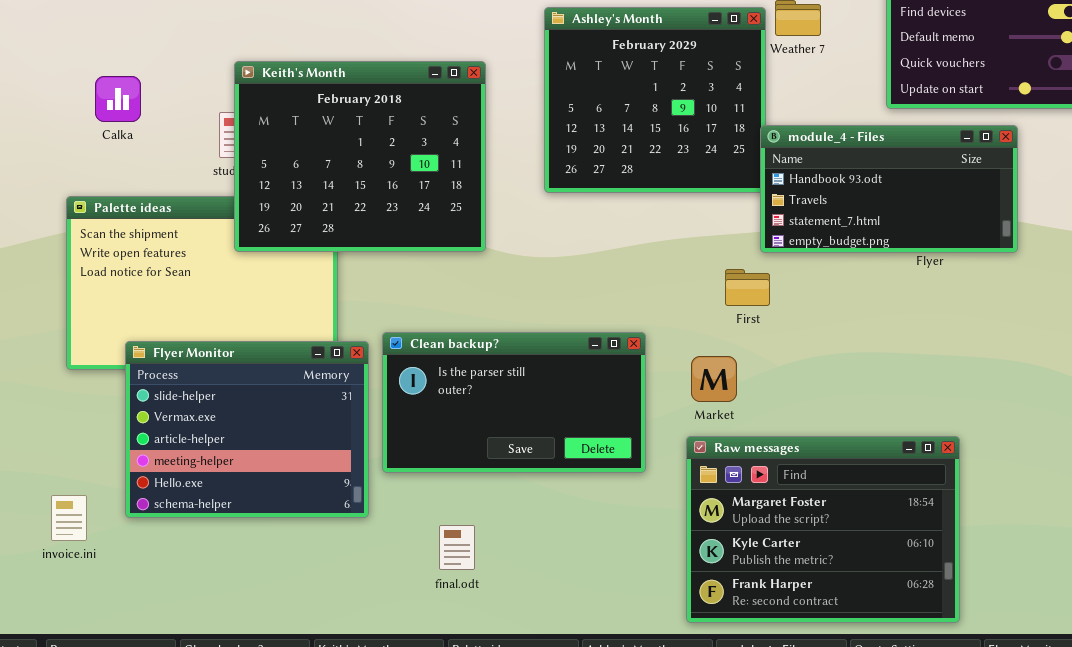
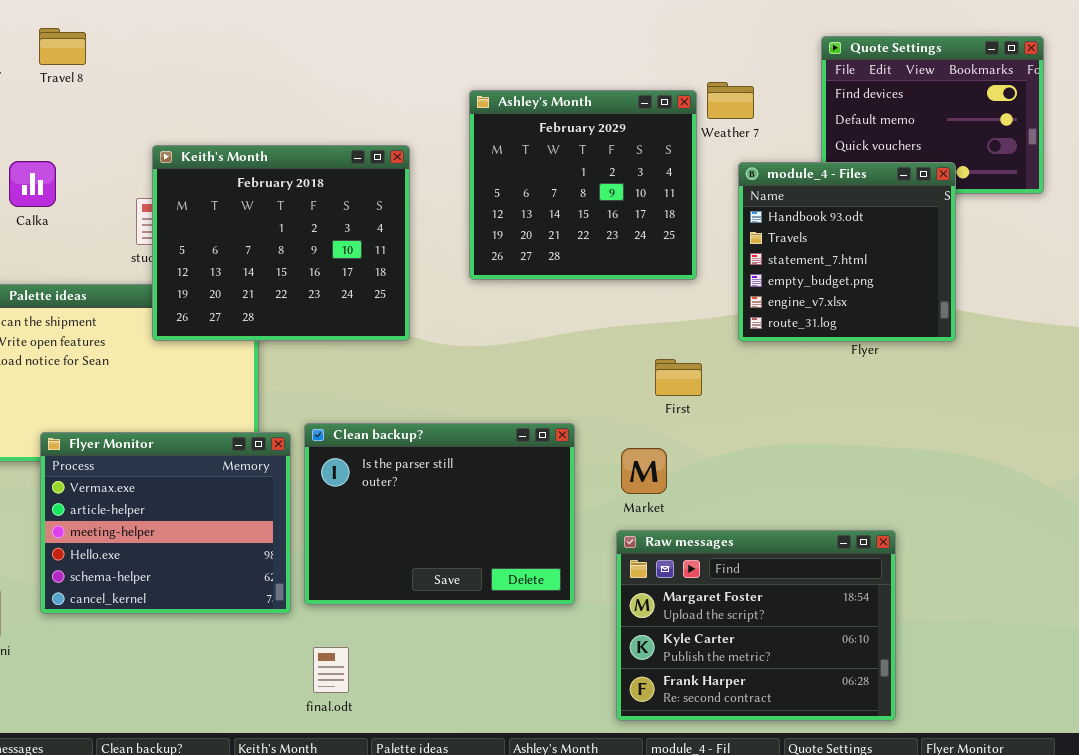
module_4 - Files: [760,125,1018,253] -> [738,162,956,342], resized
Clean backup?: [382,332,646,473] -> [304,423,575,605], resized
Flyer Monitor: [125,341,369,518] -> [40,432,291,614], scrolled down 1 row
final.odt: [439,525,475,570] -> [313,647,349,693], moved

